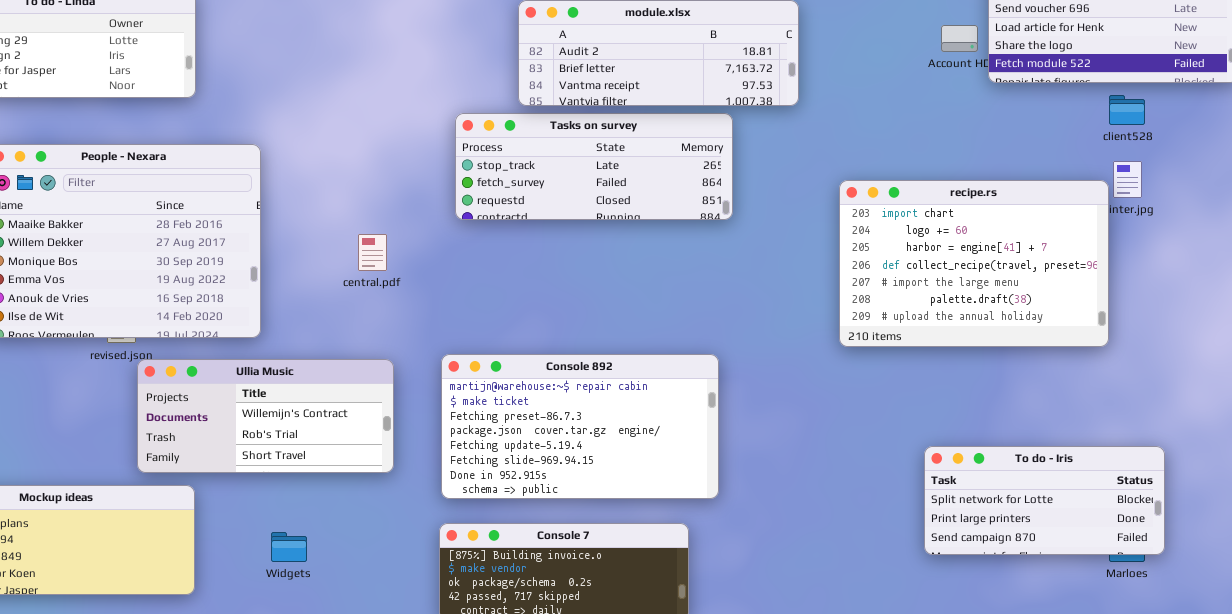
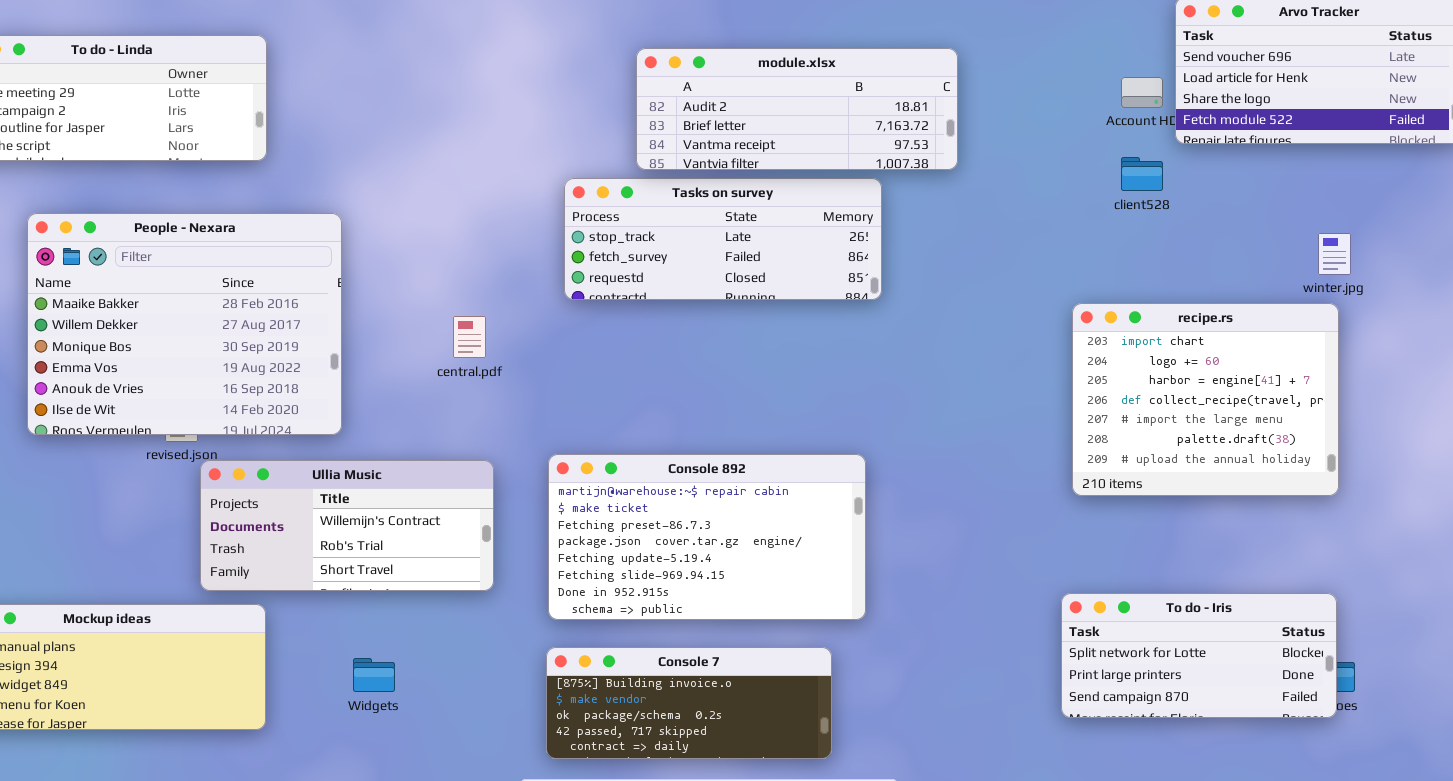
client528: [1109,95,1145,125] -> [1121,157,1163,191], moved
recipe.rs: [839,180,1109,347] -> [1072,303,1339,496], moved, resized
To do - Iris: [924,446,1165,555] -> [1061,593,1337,718], moved

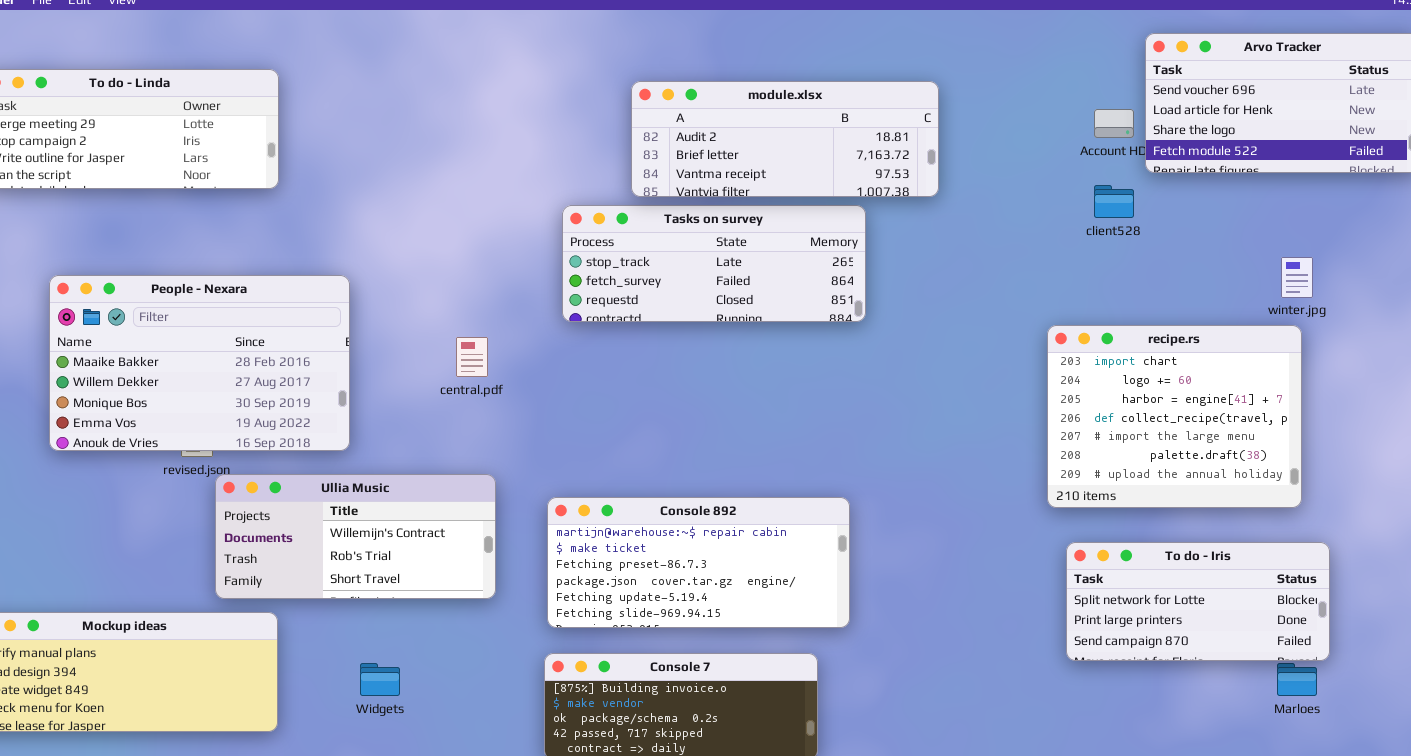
People - Nexara: [27,213,342,435] -> [49,275,350,451], resized
Console 892: [548,454,866,620] -> [547,497,850,628], resized
To do - Iris: [1061,593,1337,718] -> [1066,542,1330,661], moved

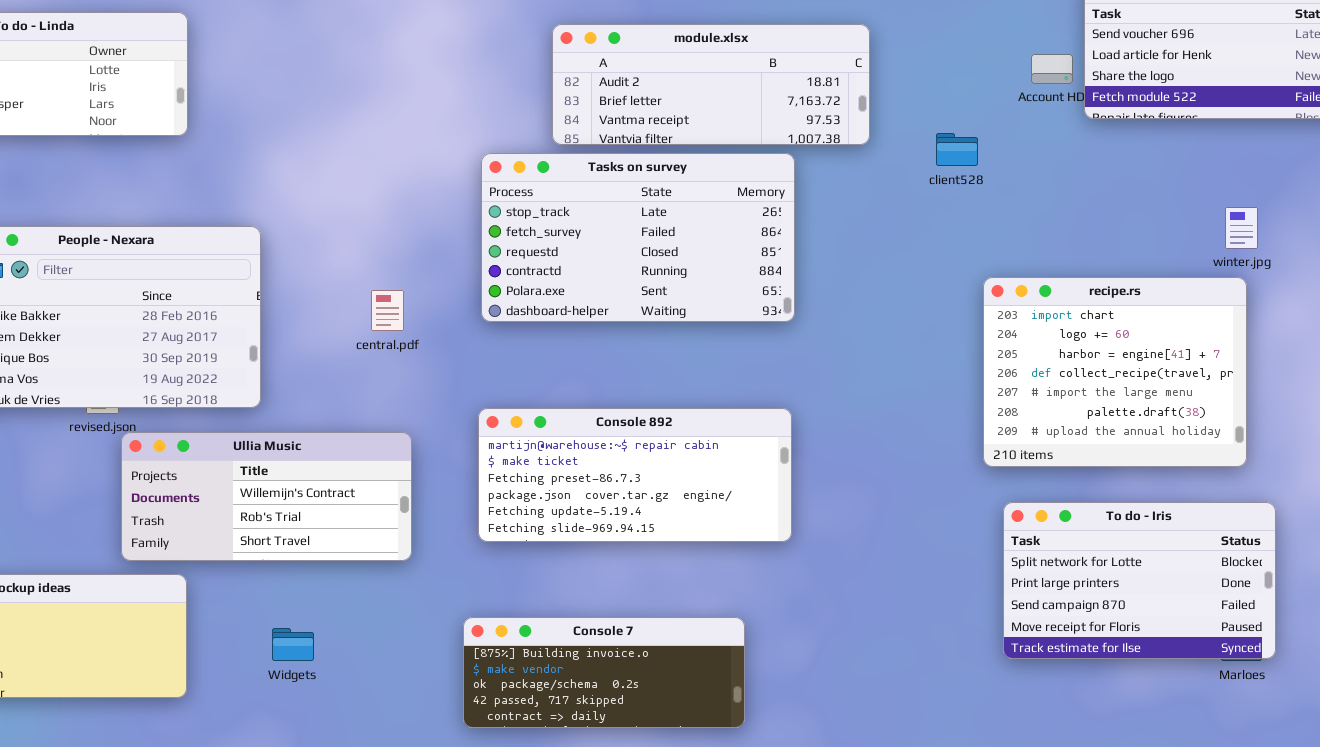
client528: [1094,185,1134,218] -> [936,133,978,166], moved
Tasks on survey: [562,205,866,322] -> [481,153,795,322], resized
Console 892: [547,497,850,628] -> [478,408,792,542], moved
To do - Iris: [1066,542,1330,661] -> [1003,502,1276,659], resized

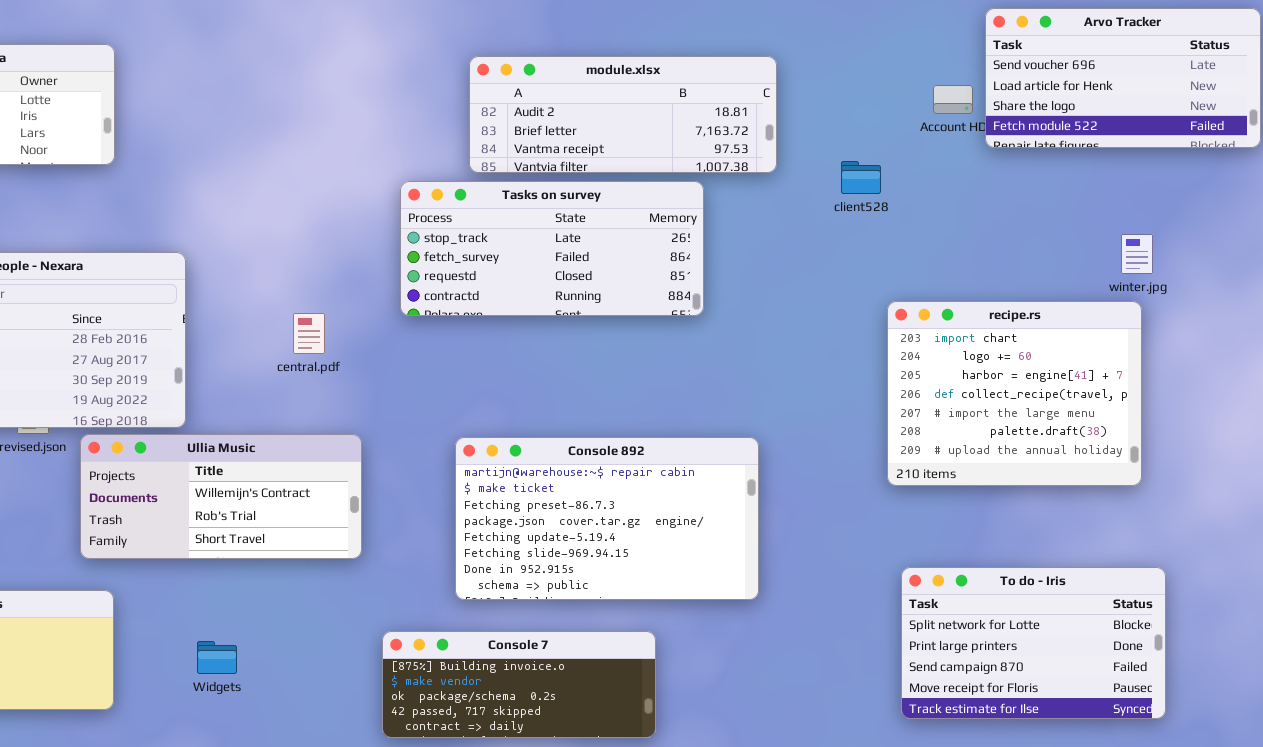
Tasks on survey: [481,153,795,322] -> [400,181,704,316], resized
Console 892: [478,408,792,542] -> [455,437,759,600], moved, resized
Ullia Music: [121,432,412,561] -> [80,434,362,559], moved
To do - Iris: [1003,502,1276,659] -> [901,567,1166,719], moved

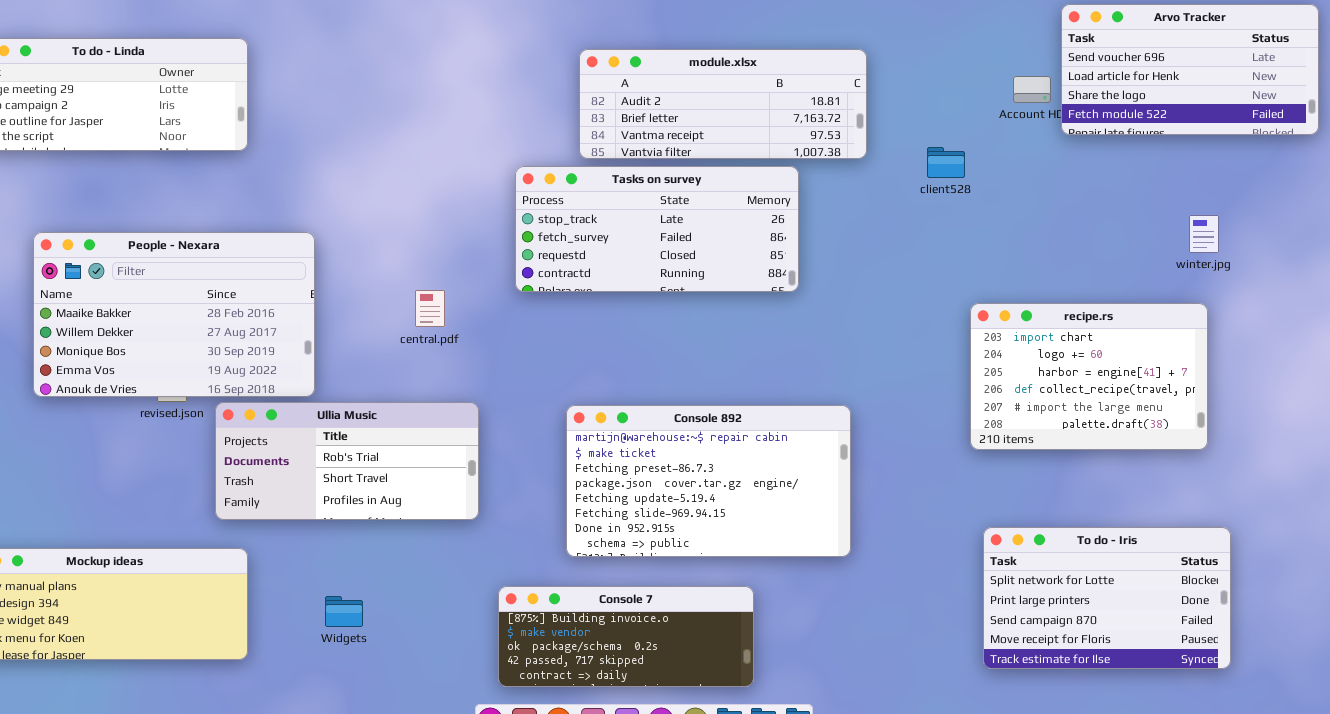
recipe.rs: [887,301,1142,486] -> [970,303,1208,450], resized
Ullia Music: [80,434,362,559] -> [215,402,479,520], scrolled down 1 row

